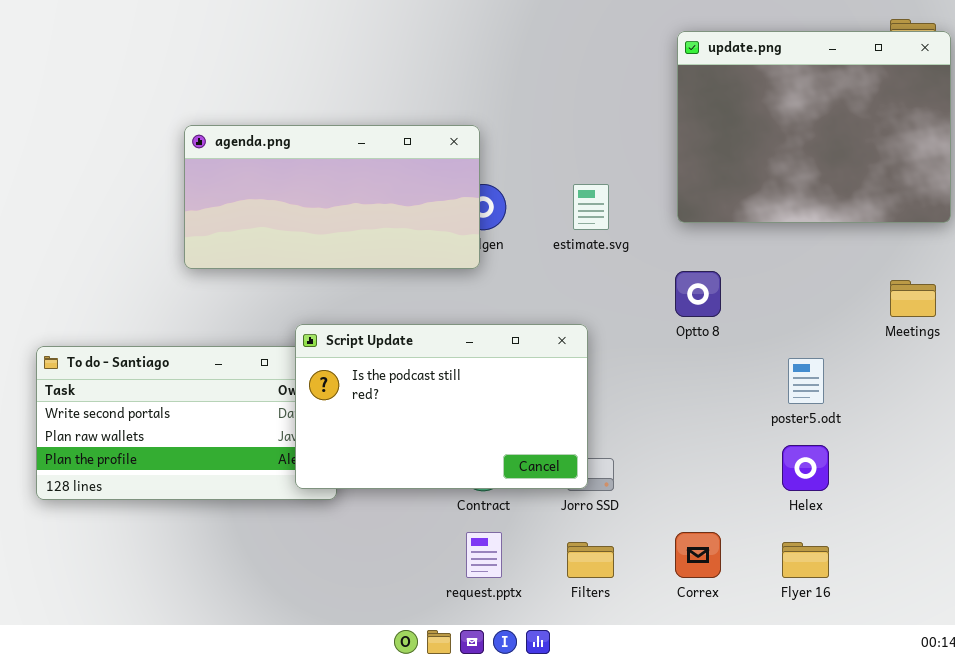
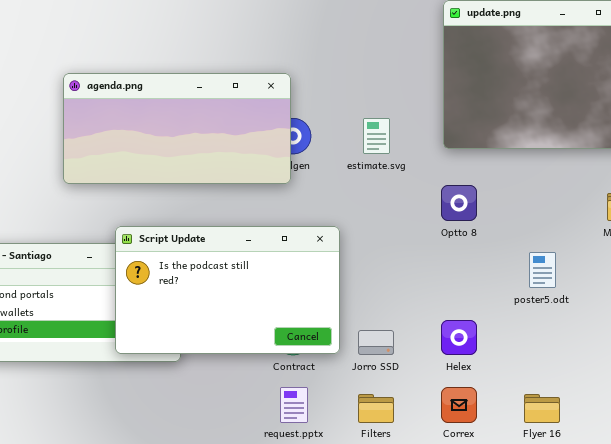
Script Update: [295,324,588,489] -> [115,226,340,354], moved
Helex: [782,445,829,491] -> [441,320,477,355], moved

